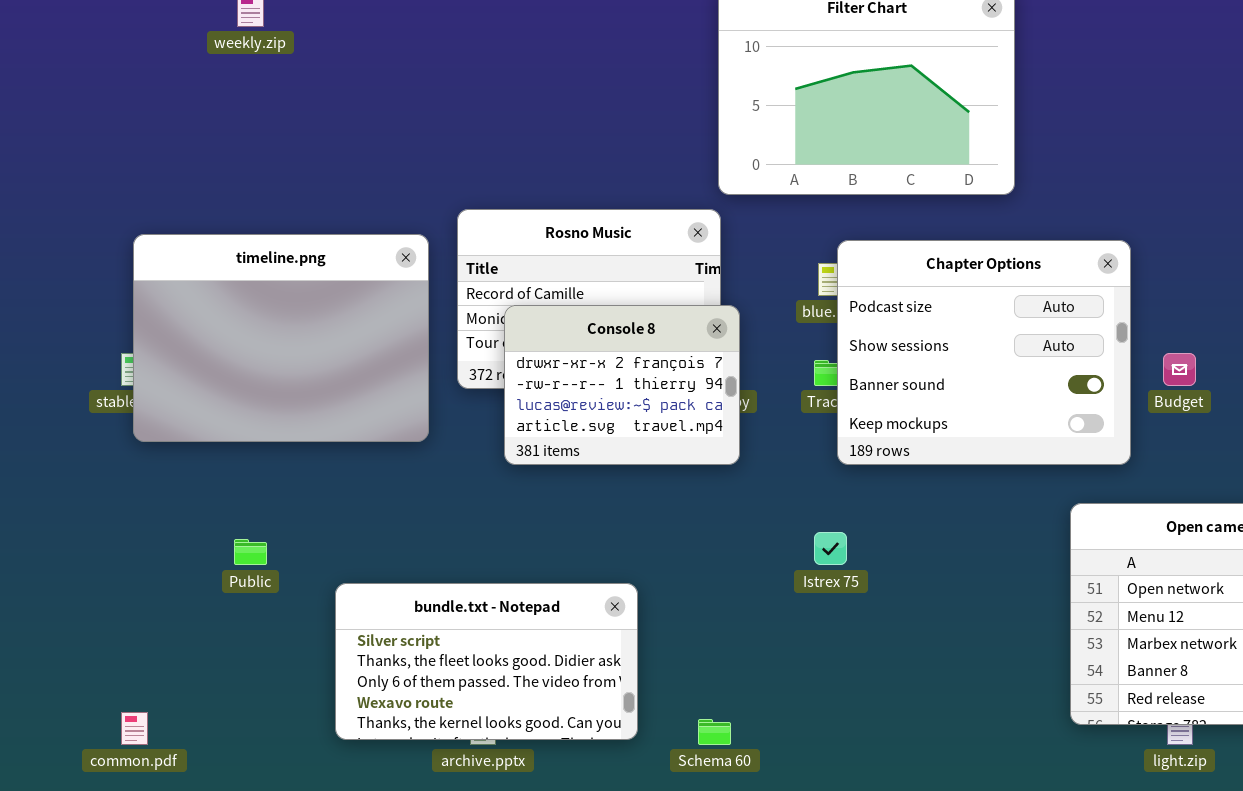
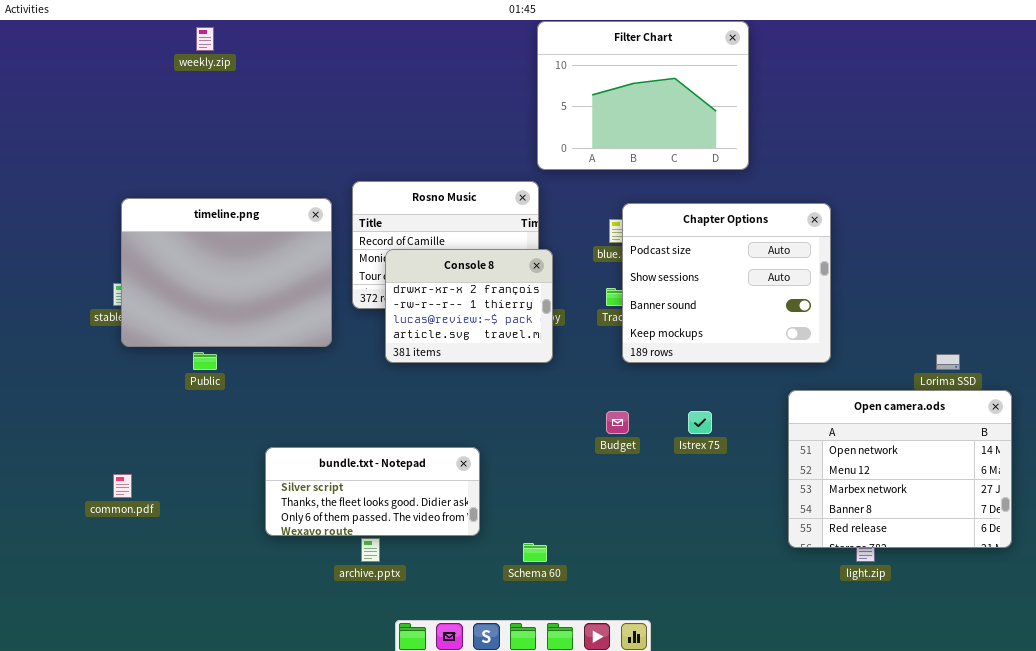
Budget: [1163,353,1196,386] -> [606,411,629,434], moved
Istrex 75: [814,532,847,565] -> [688,411,712,434], moved
Public: [234,539,267,565] -> [193,352,217,370], moved
bundle.txt - Notepad: [335,583,638,740] -> [265,447,480,536], resized
common.pdf: [121,712,148,745] -> [113,474,132,498], moved

